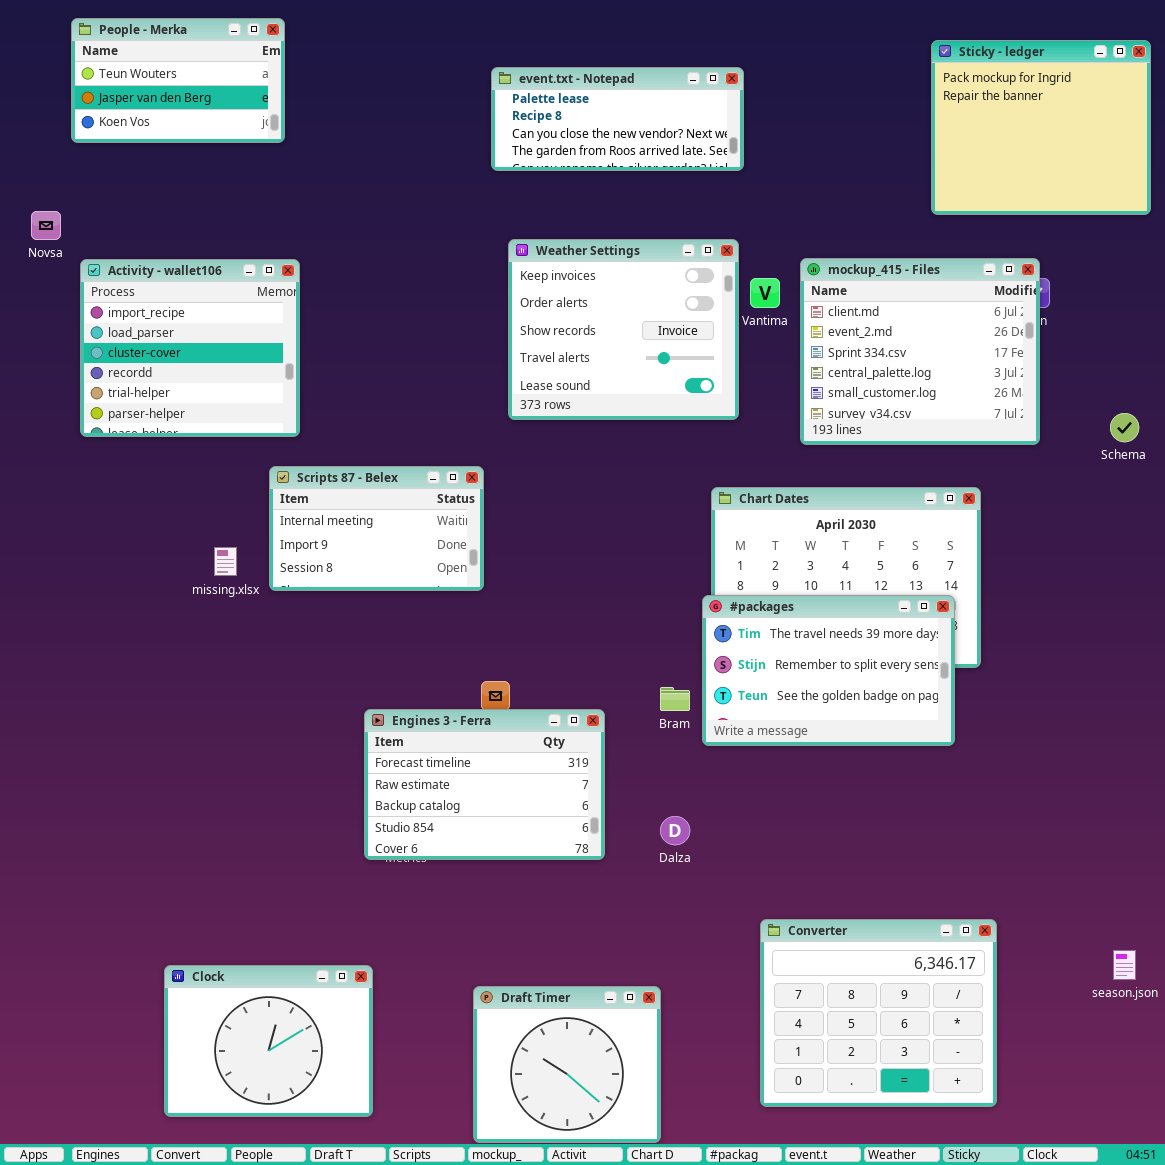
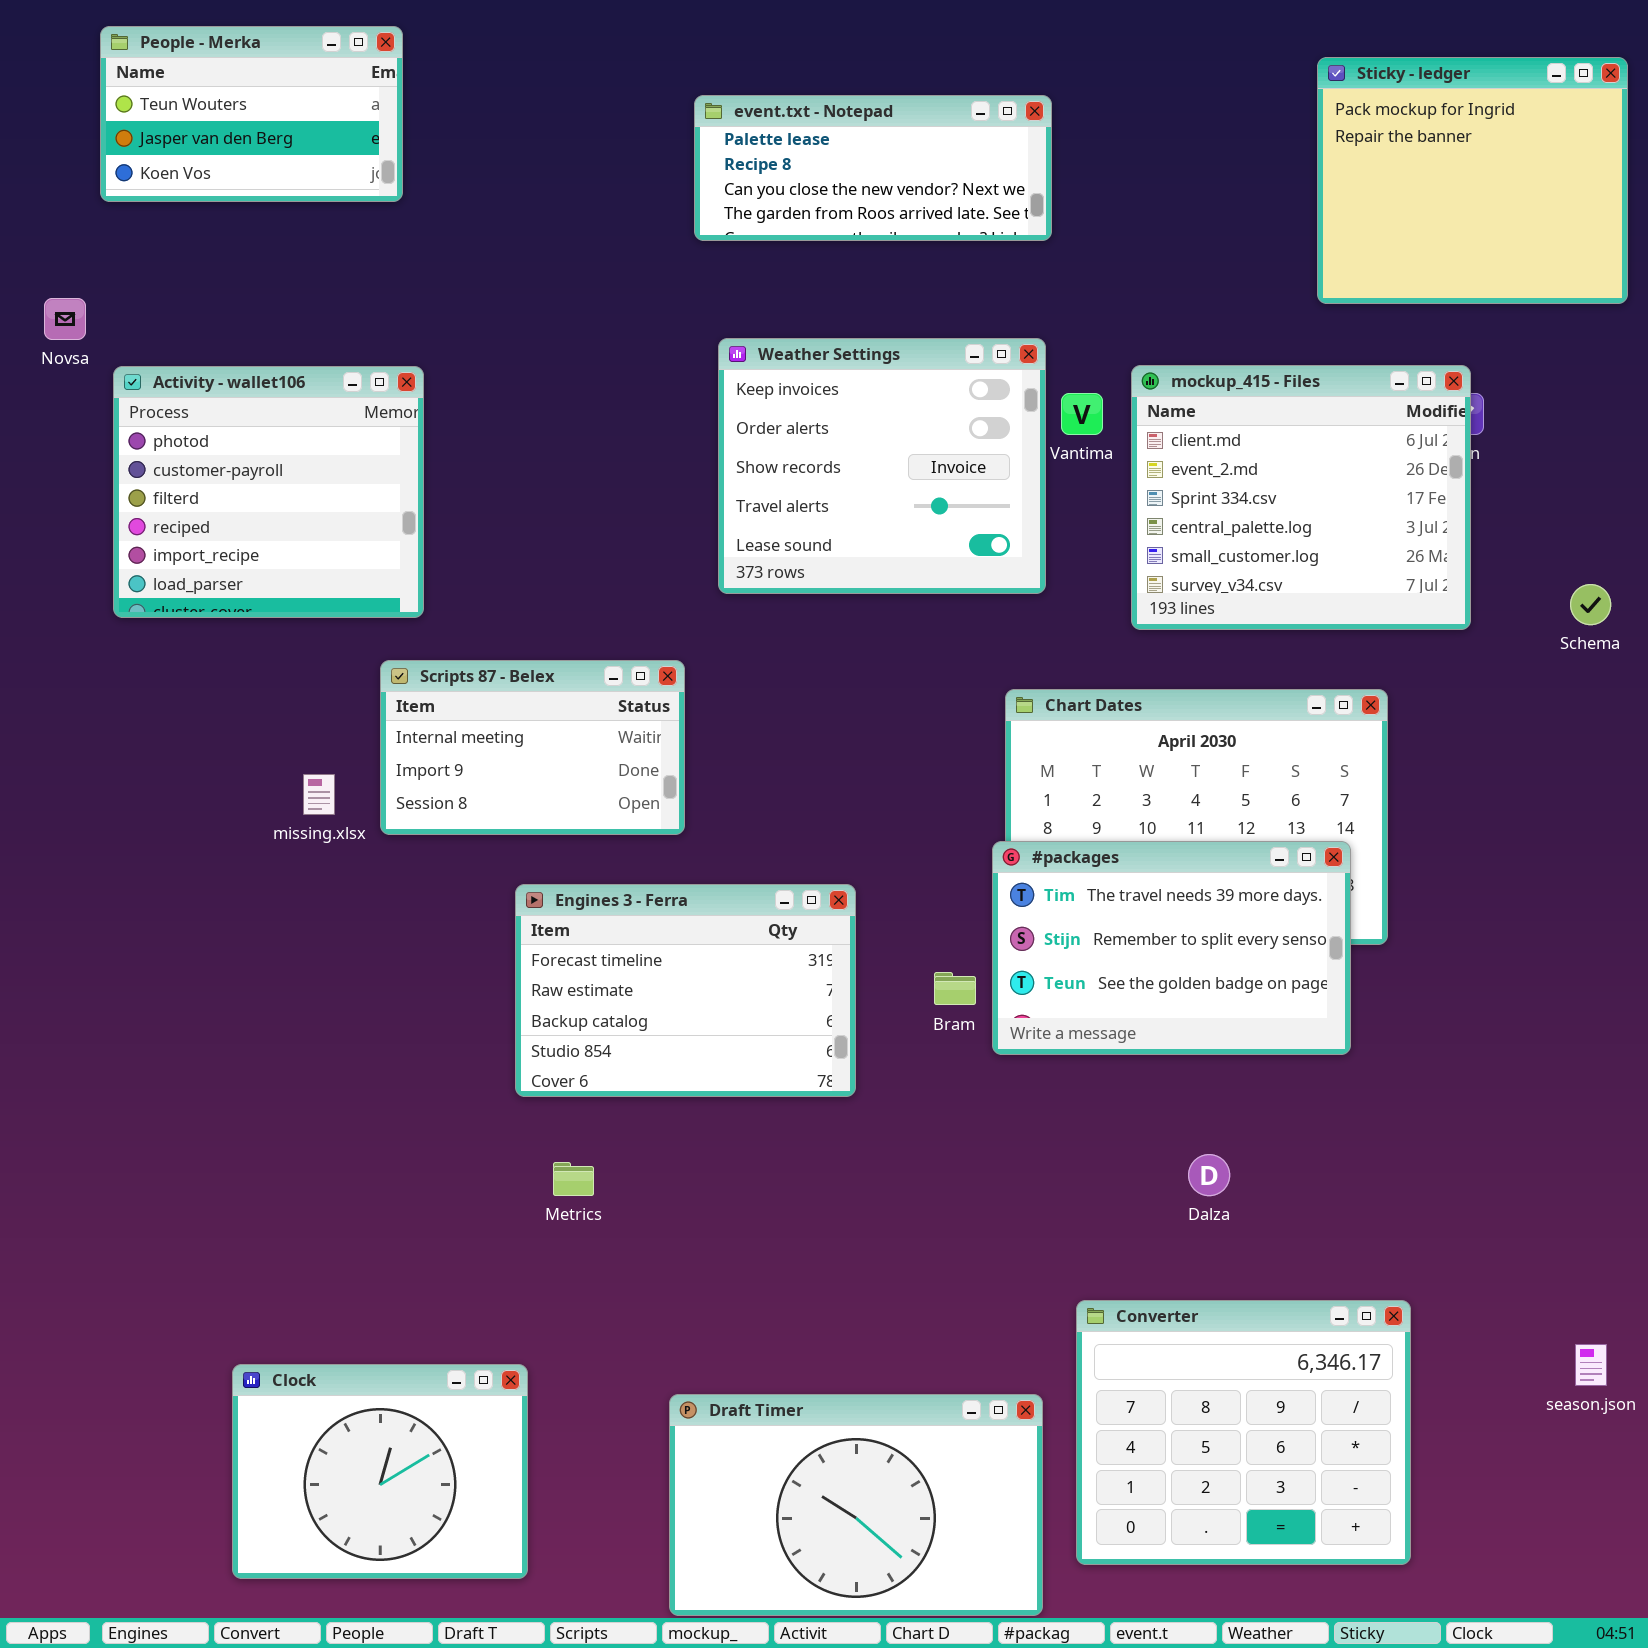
Activity - wallet106: [80,259,300,437] -> [113,366,424,618], scrolled up 4 rows
Engines 3 - Ferra: [364,709,605,860] -> [515,884,856,1097], moved
Dalza: [660,816,690,845] -> [1188,1154,1230,1196], moved
Draft Timer: [473,986,661,1143] -> [669,1394,1043,1616], resized

